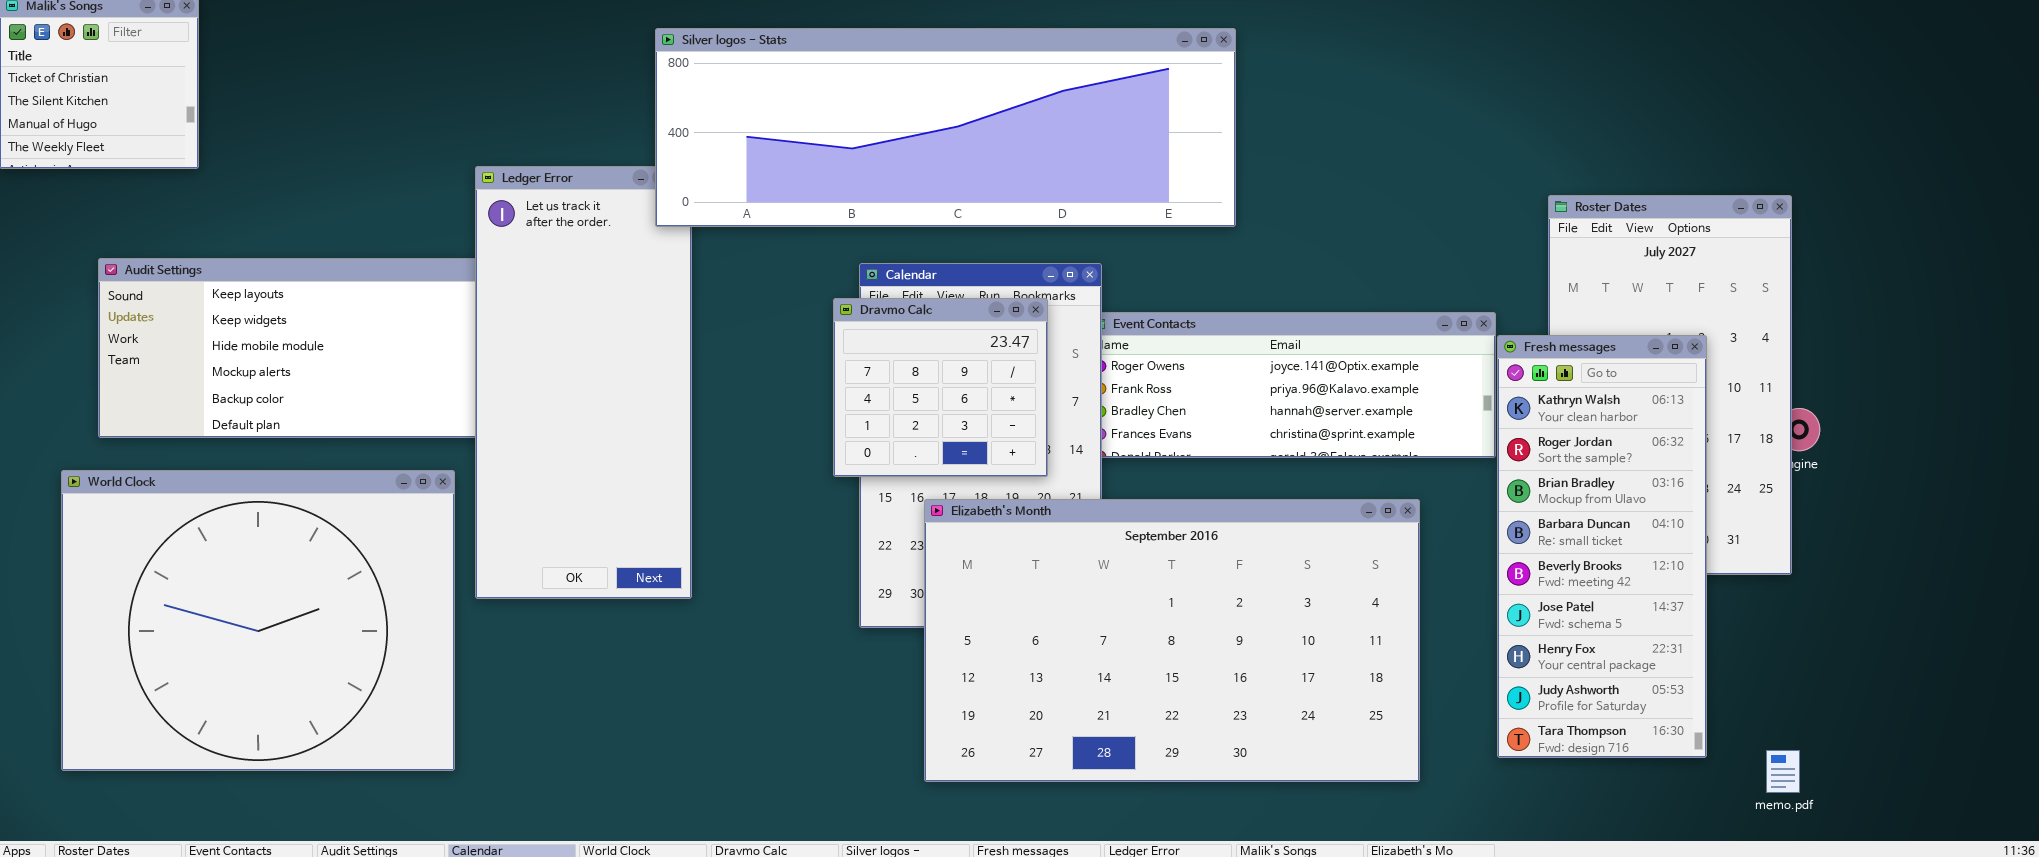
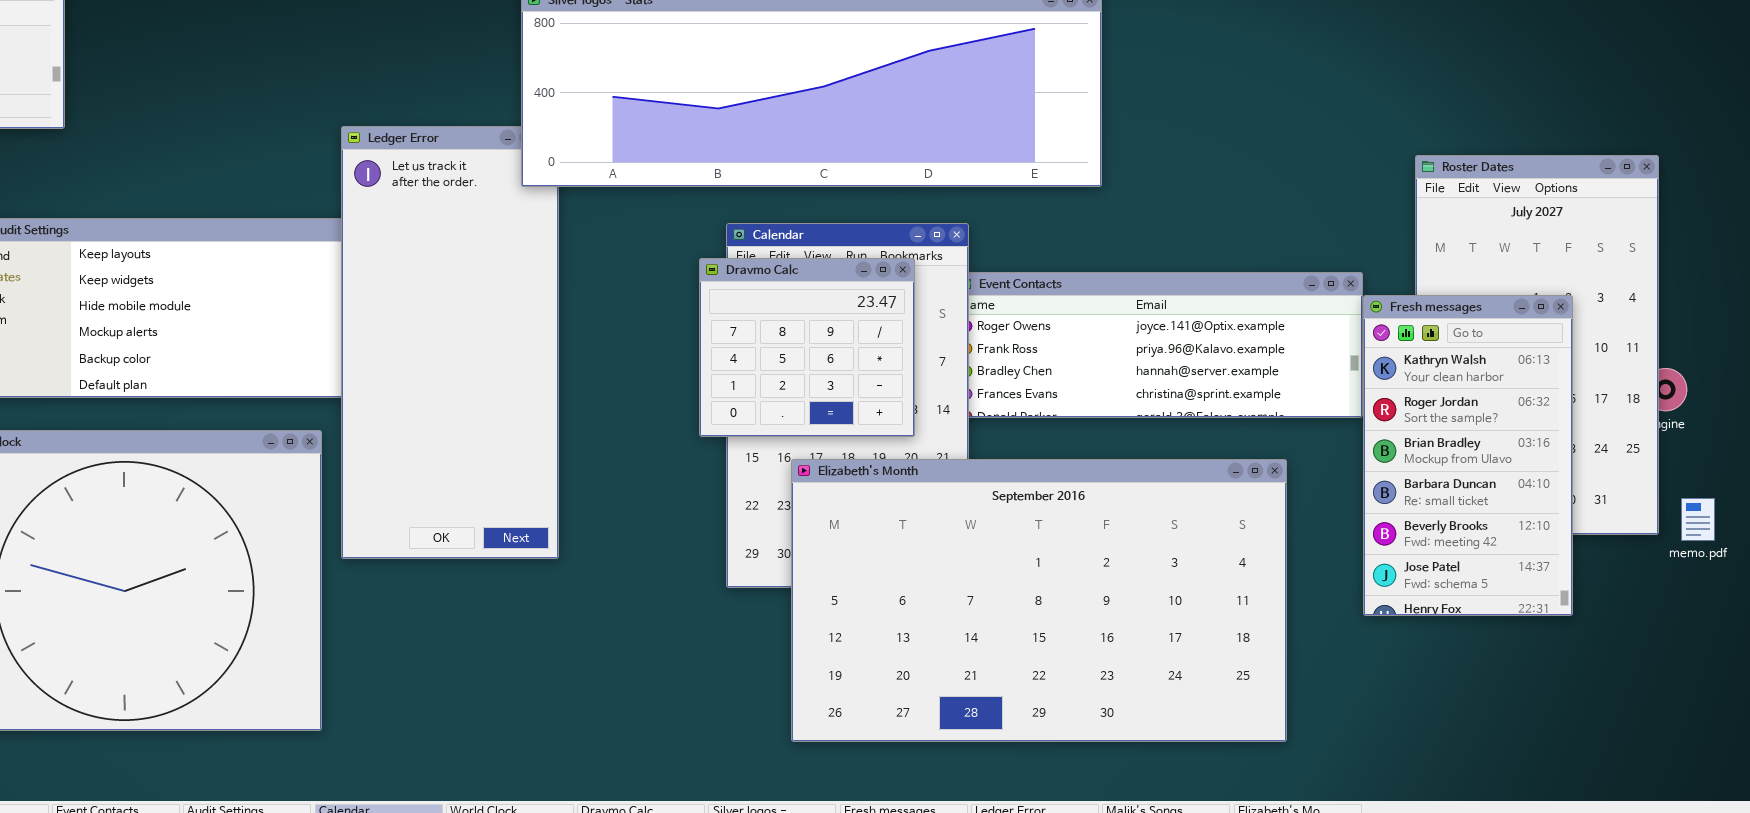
Fresh messages: [1497,335,1707,758] -> [1363,295,1573,616], resized
memo.pdf: [1766,750,1800,793] -> [1681,498,1715,541], moved

